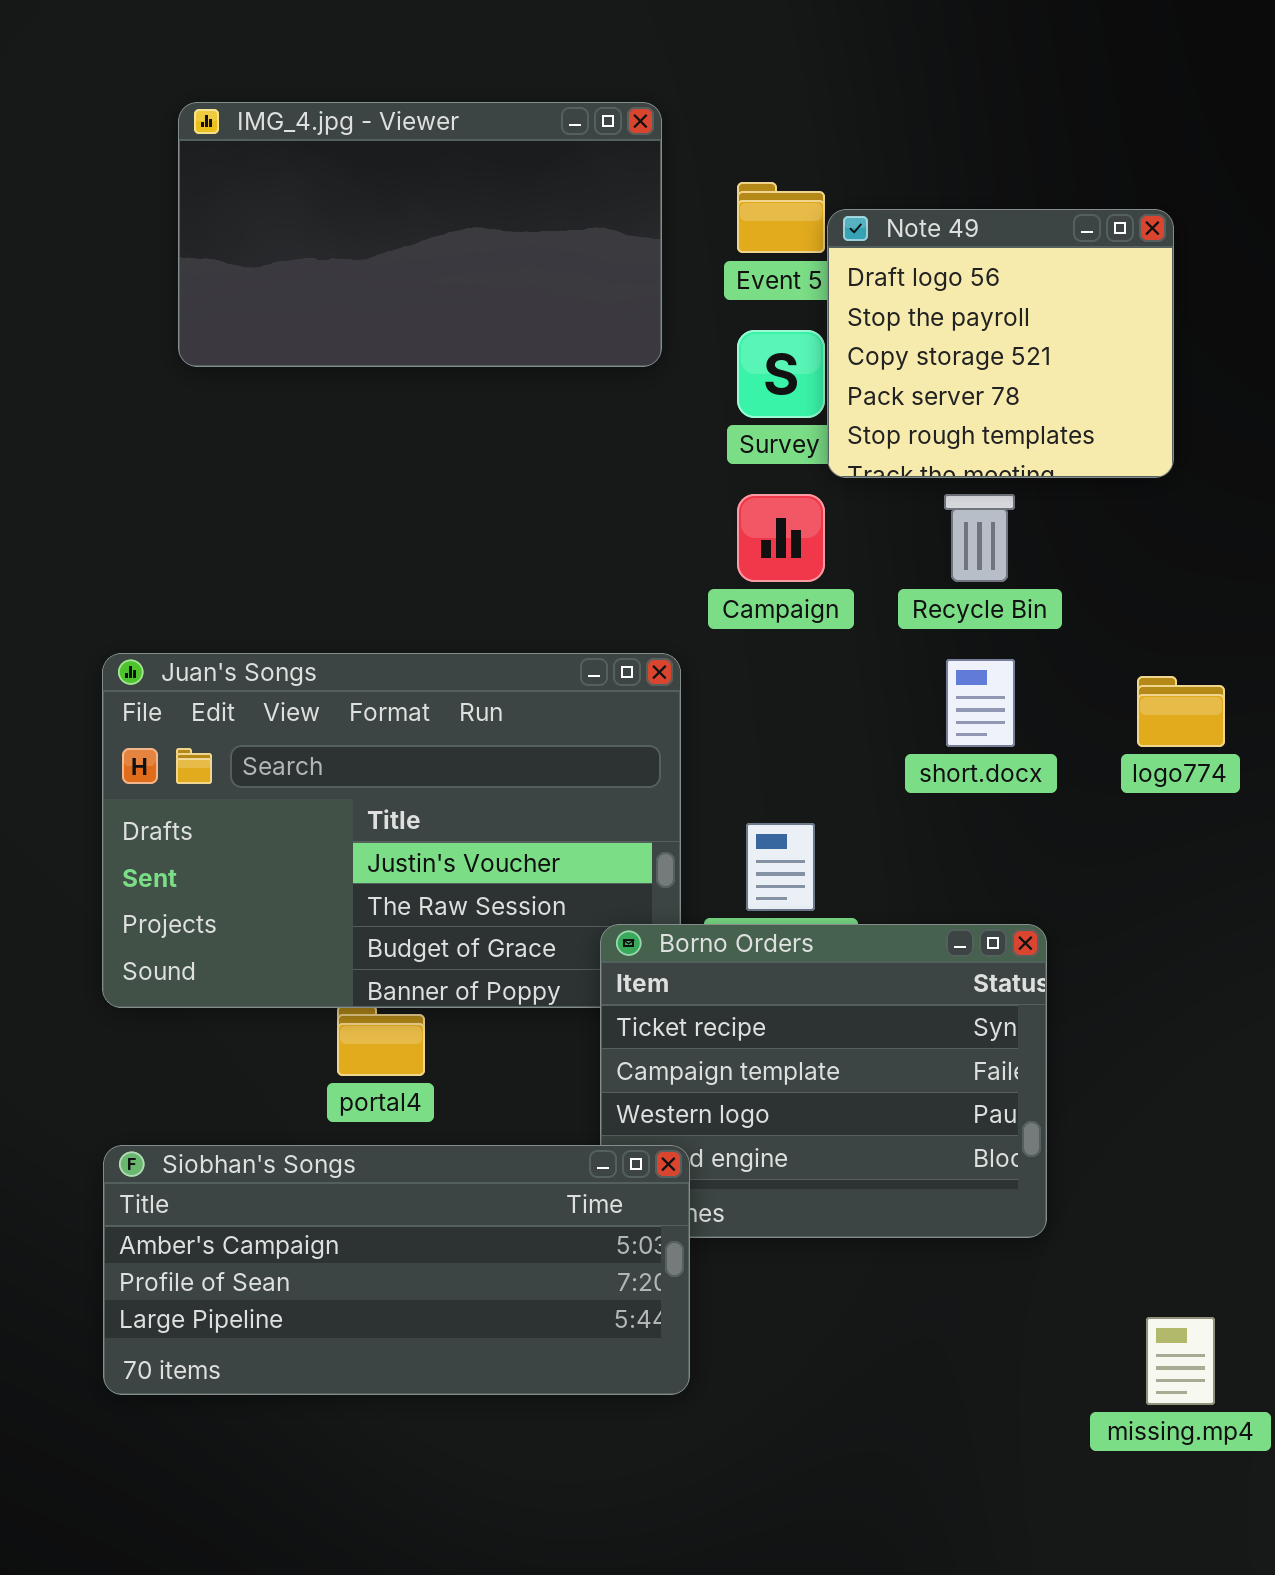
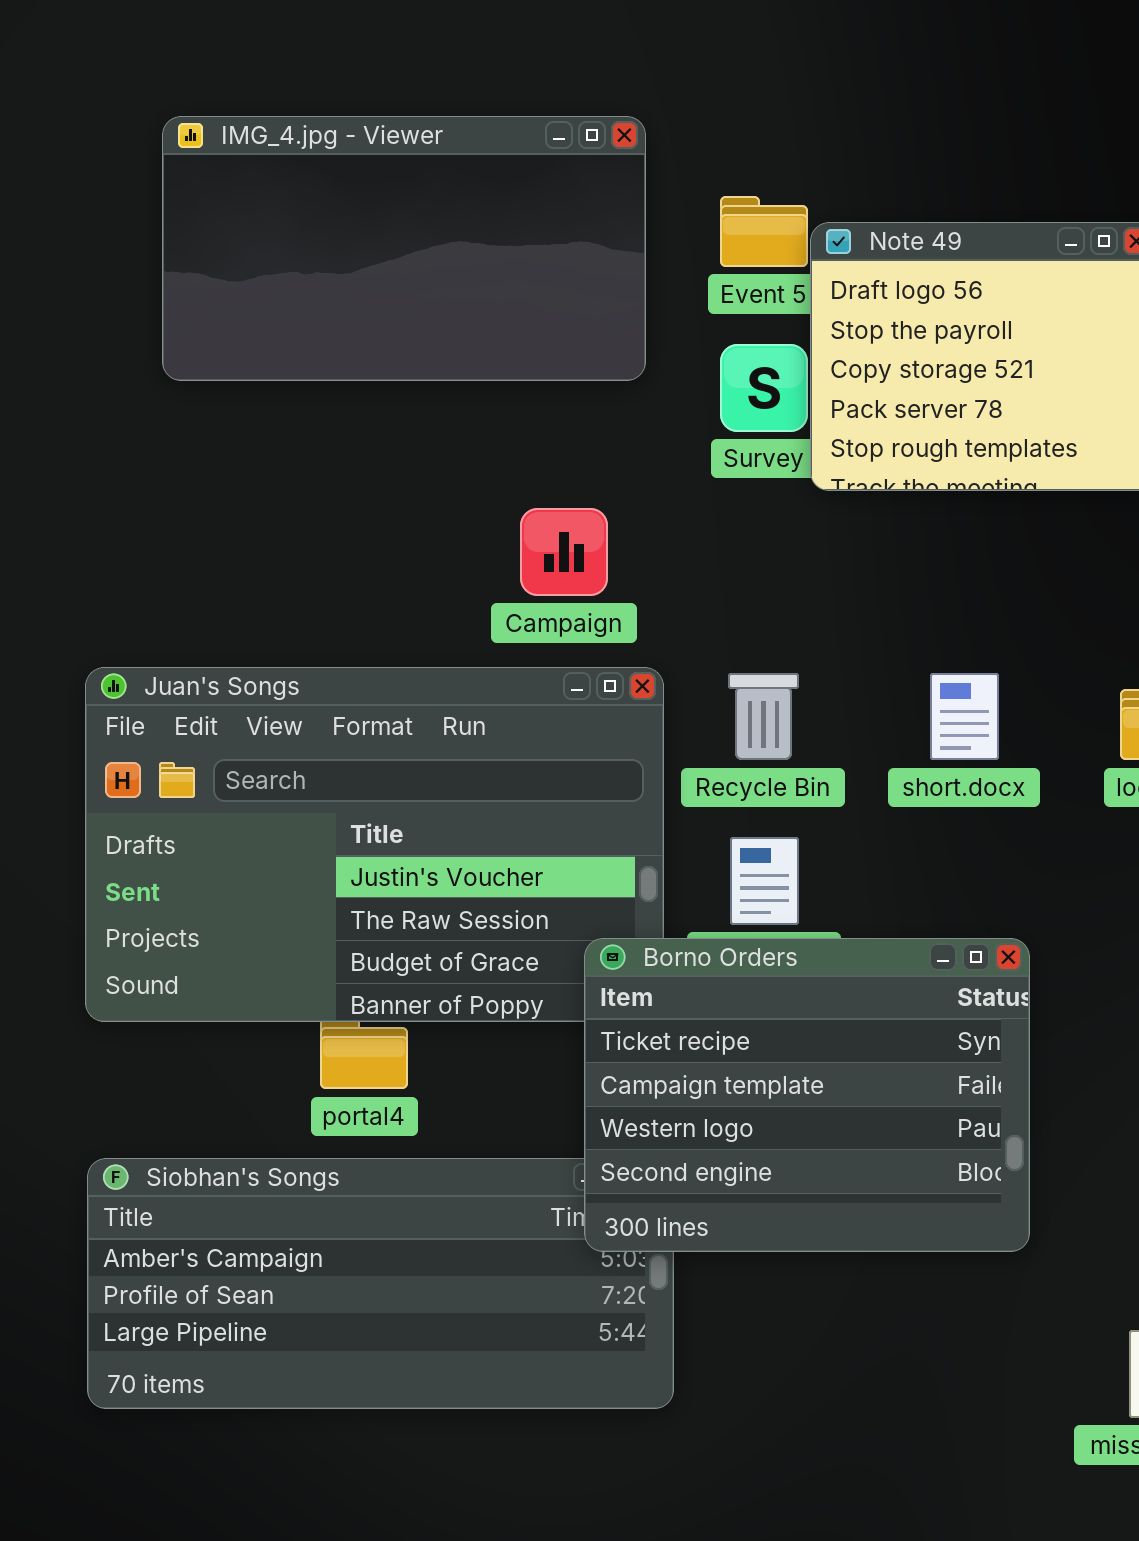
Campaign: [737,494,825,582] -> [520,508,608,596], moved
Recycle Bin: [944,494,1015,582] -> [728,673,799,760], moved
Borno Orders: [600,924,1047,1238] -> [584,938,1030,1252], raised

